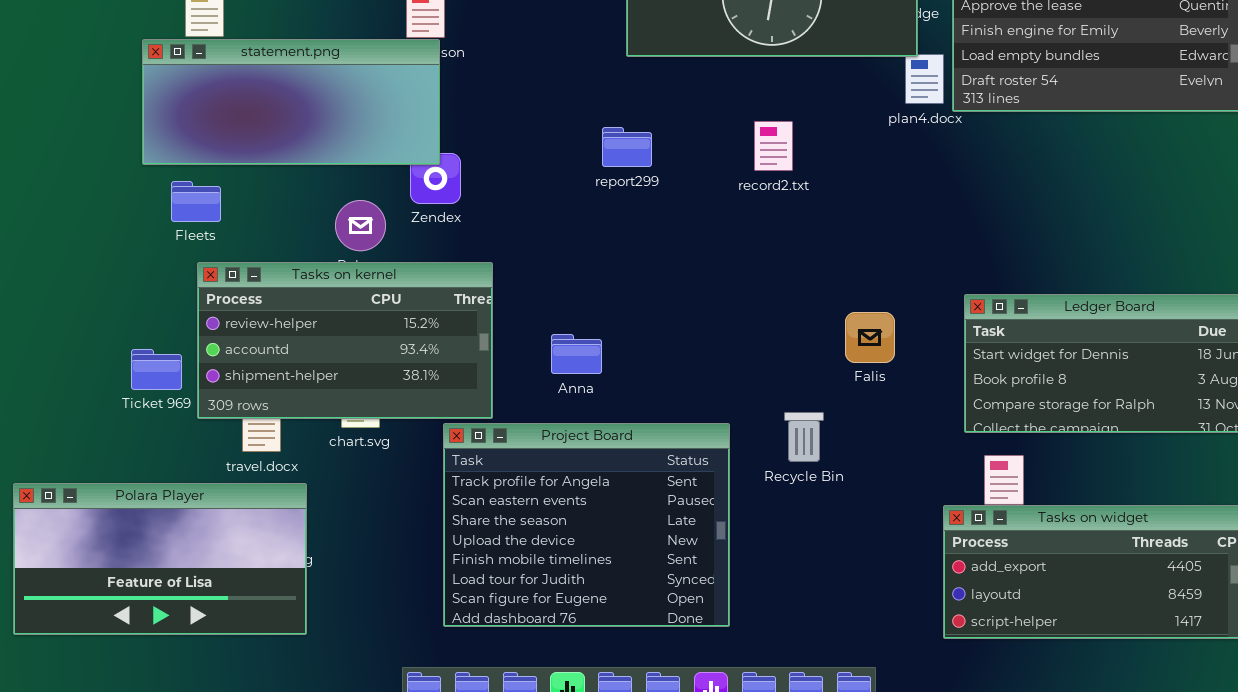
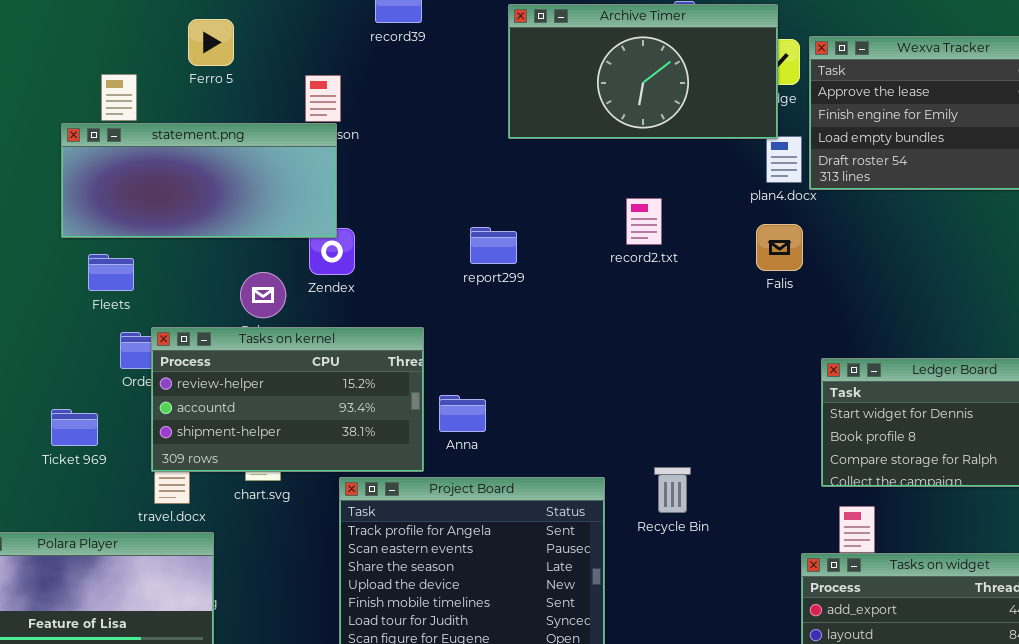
report299: [602,127,652,167] -> [470,227,517,264], moved
Tasks on kernel: [197,262,493,419] -> [151,327,424,472], moved
Falis: [845,312,895,363] -> [756,224,803,271], moved

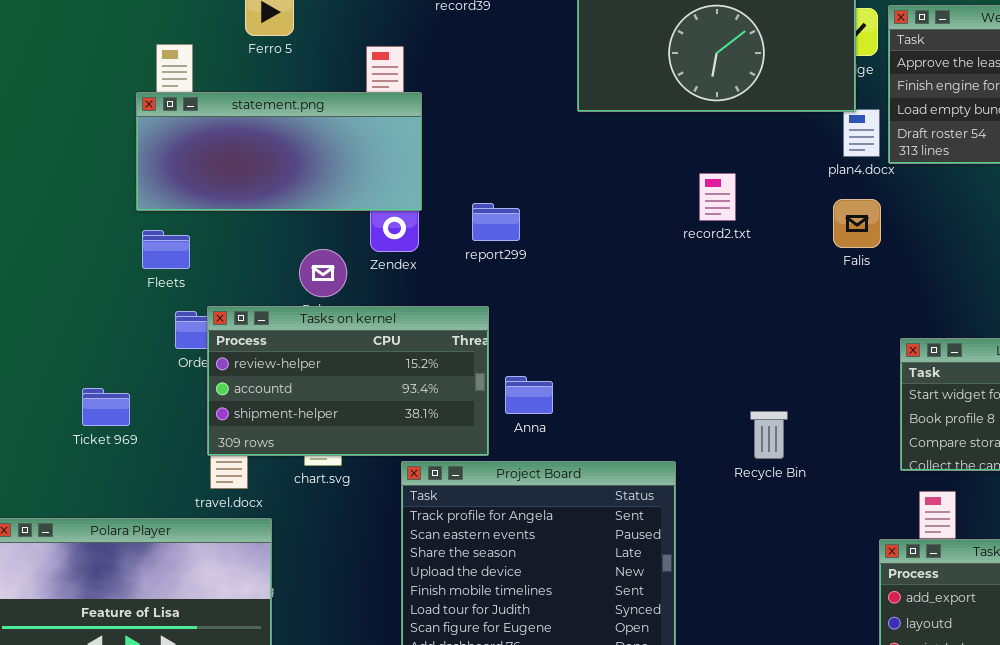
statement.png: [61,123,337,238] -> [136,92,422,211], moved
report299: [470,227,517,264] -> [472,203,520,241], moved
Ticket 969: [51,409,98,446] -> [82,388,130,426], moved
Recycle Bin: [654,467,691,513] -> [750,411,788,459], moved

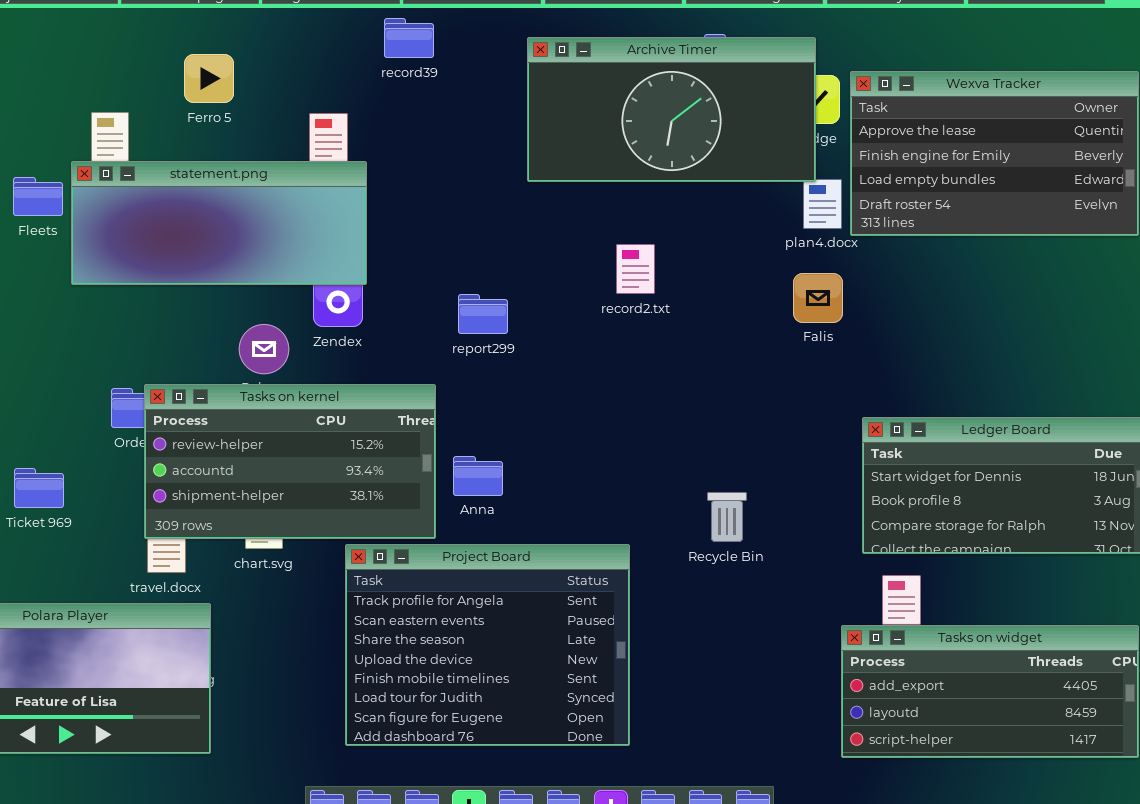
record2.txt: [699,173,736,221] -> [616,244,655,294], moved
report299: [472,203,520,241] -> [458,294,508,334], moved
Fleets: [142,230,190,269] -> [13,177,63,216], moved

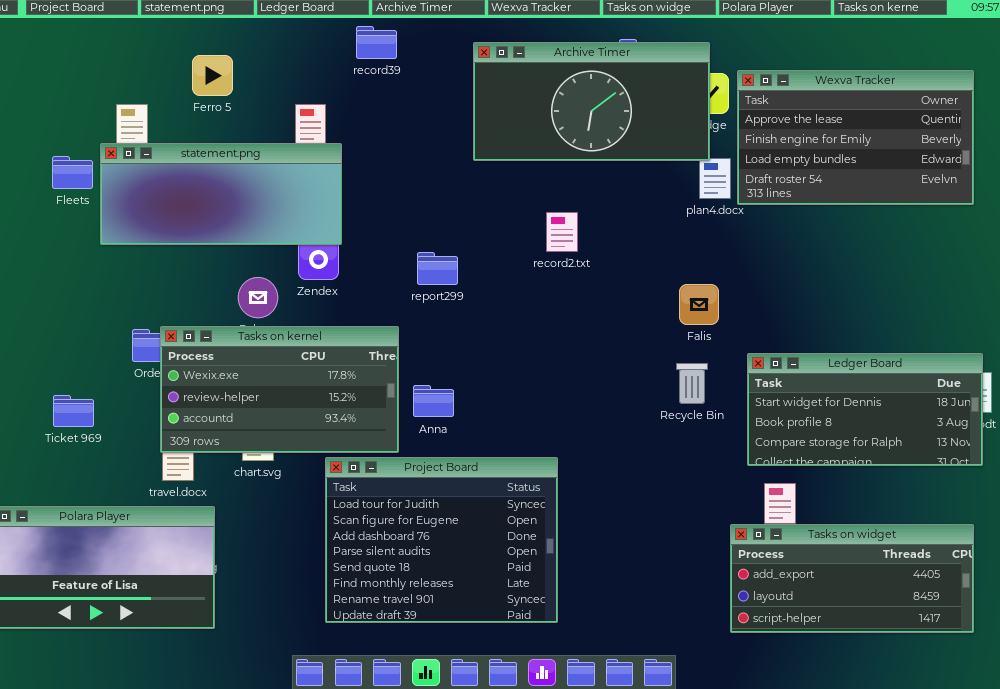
Falis: [793,273,843,323] -> [679,284,719,325], moved
Tasks on kernel: [144,384,436,539] -> [160,326,399,453], scrolled up 1 row
Recycle Bin: [707,492,747,542] -> [676,363,708,404], moved
Project Board: [345,544,630,746] -> [325,457,558,623], scrolled down 5 rows

